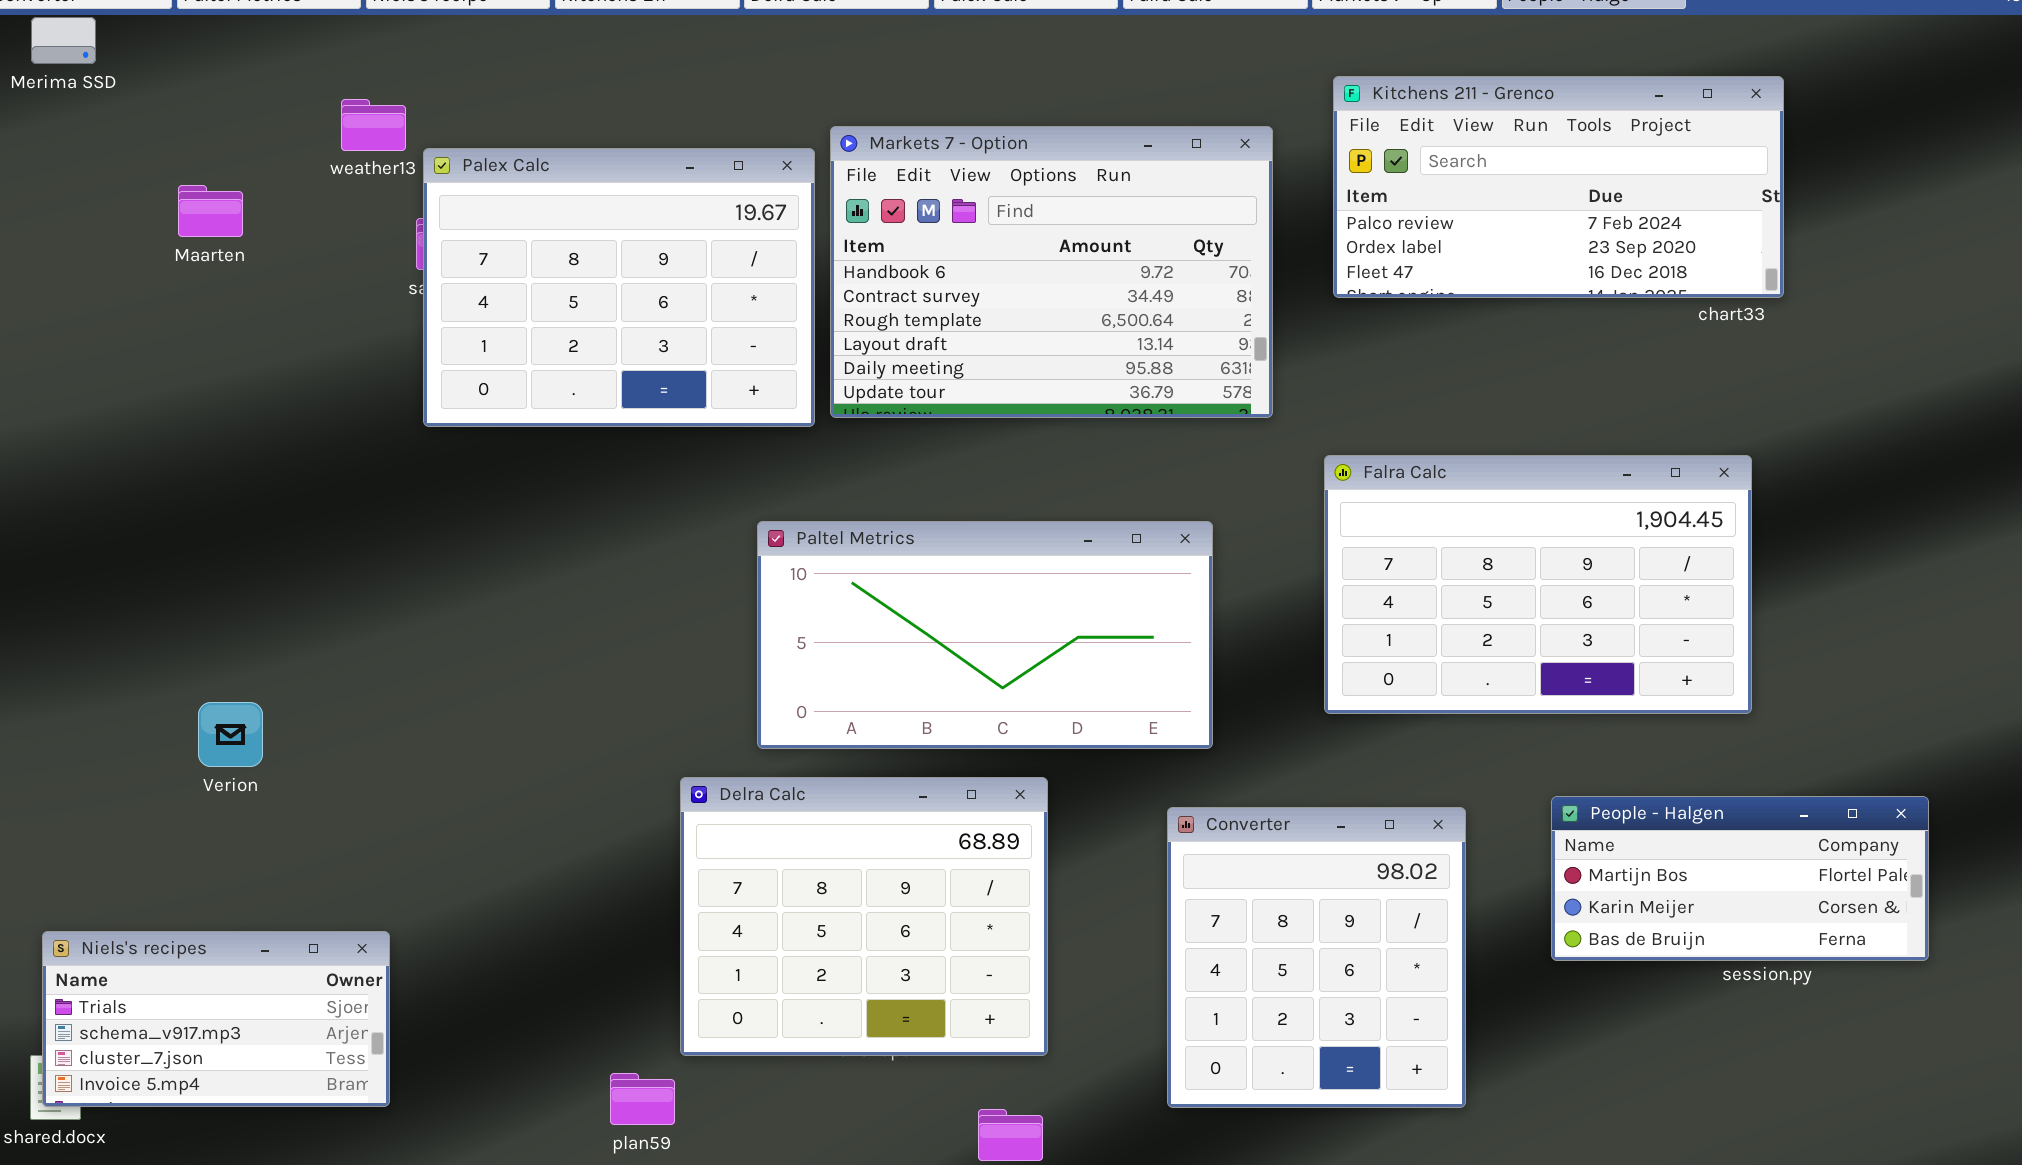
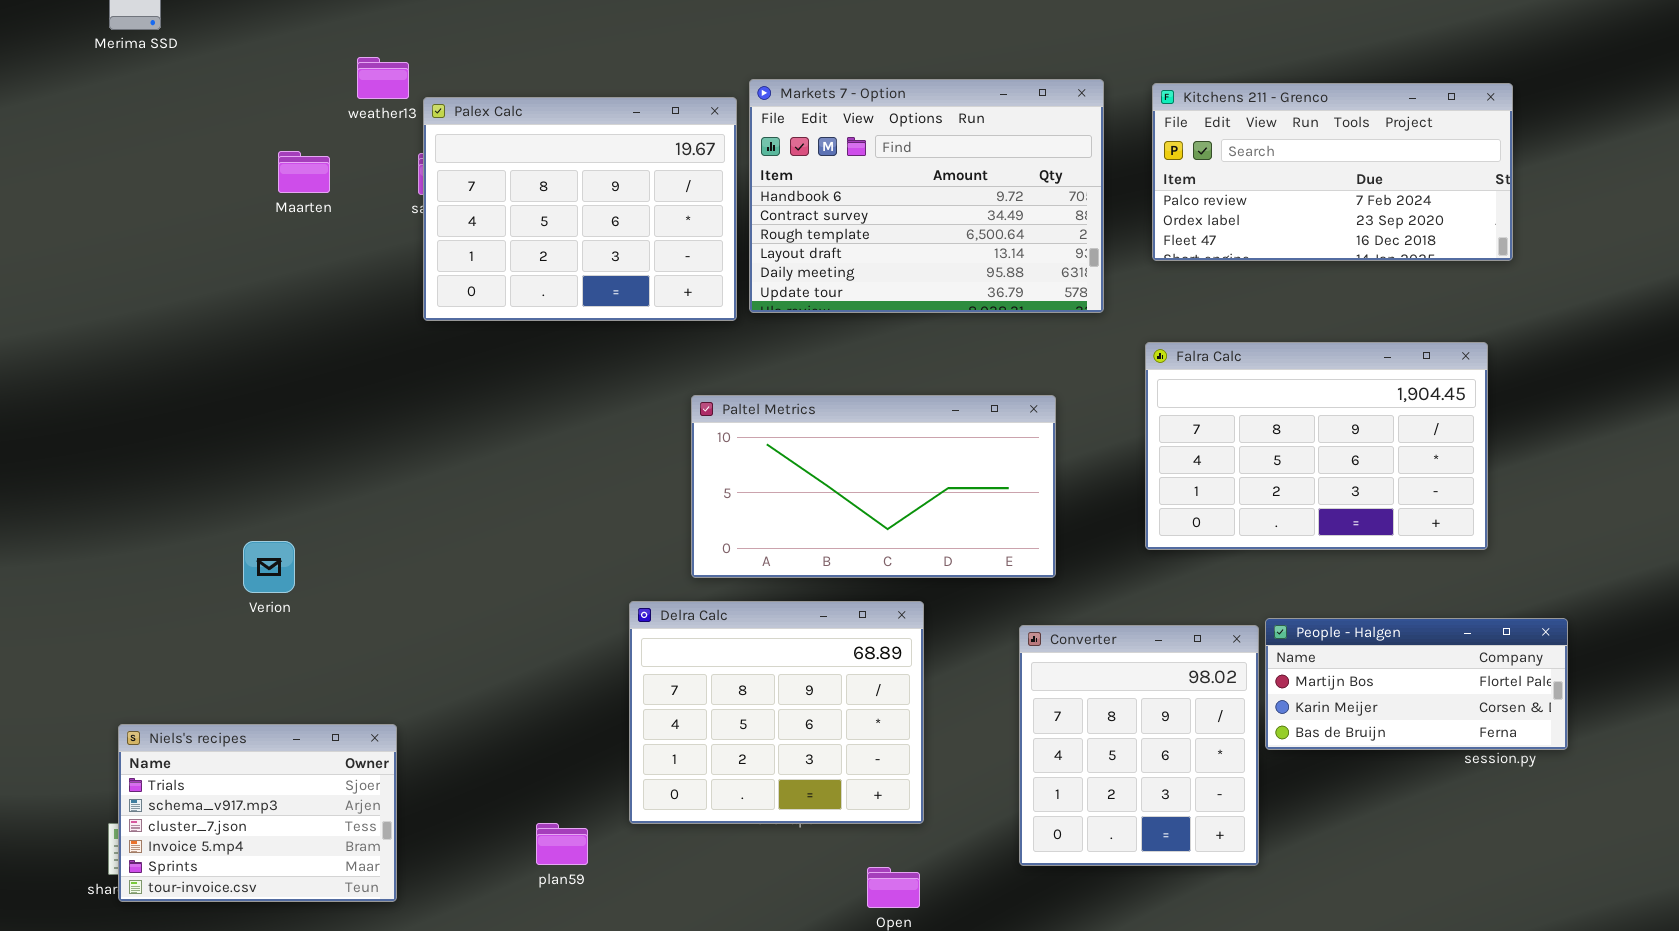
Kitchens 211 - Grenco: [1333,76,1784,298] -> [1152,83,1513,261], moved
Maarten: [178,185,243,237] -> [278,151,330,193], moved
People - Halgen: [1551,796,1929,961] -> [1265,618,1568,750], moved
Niels's recipes: [42,931,390,1107] -> [118,724,397,902], resized
plan59: [610,1073,675,1125] -> [536,823,588,865], moved

